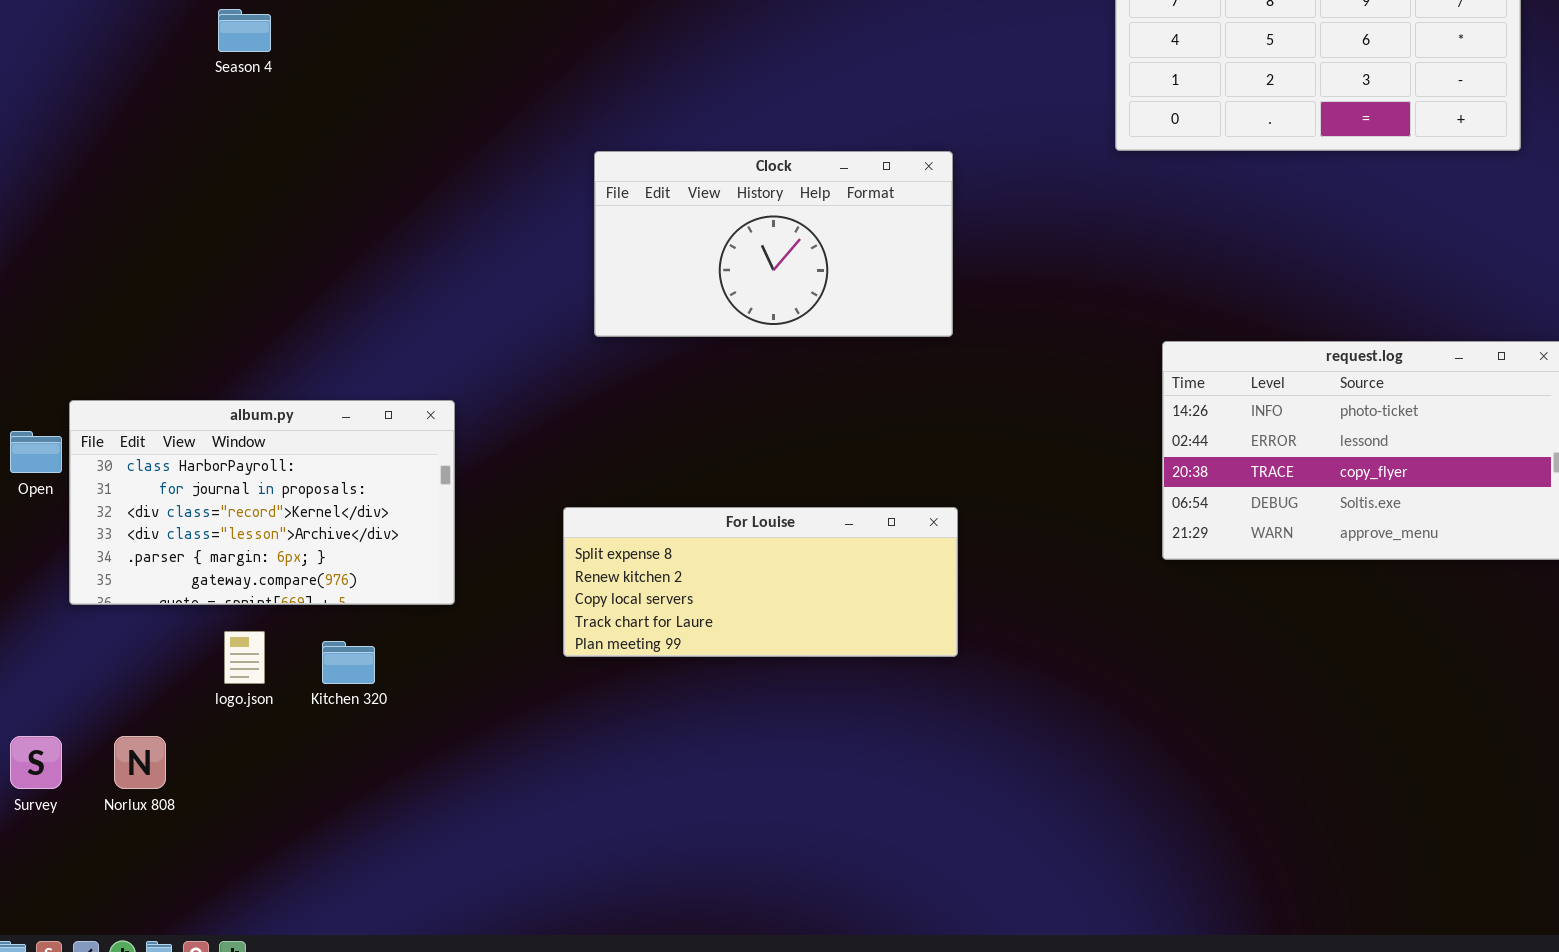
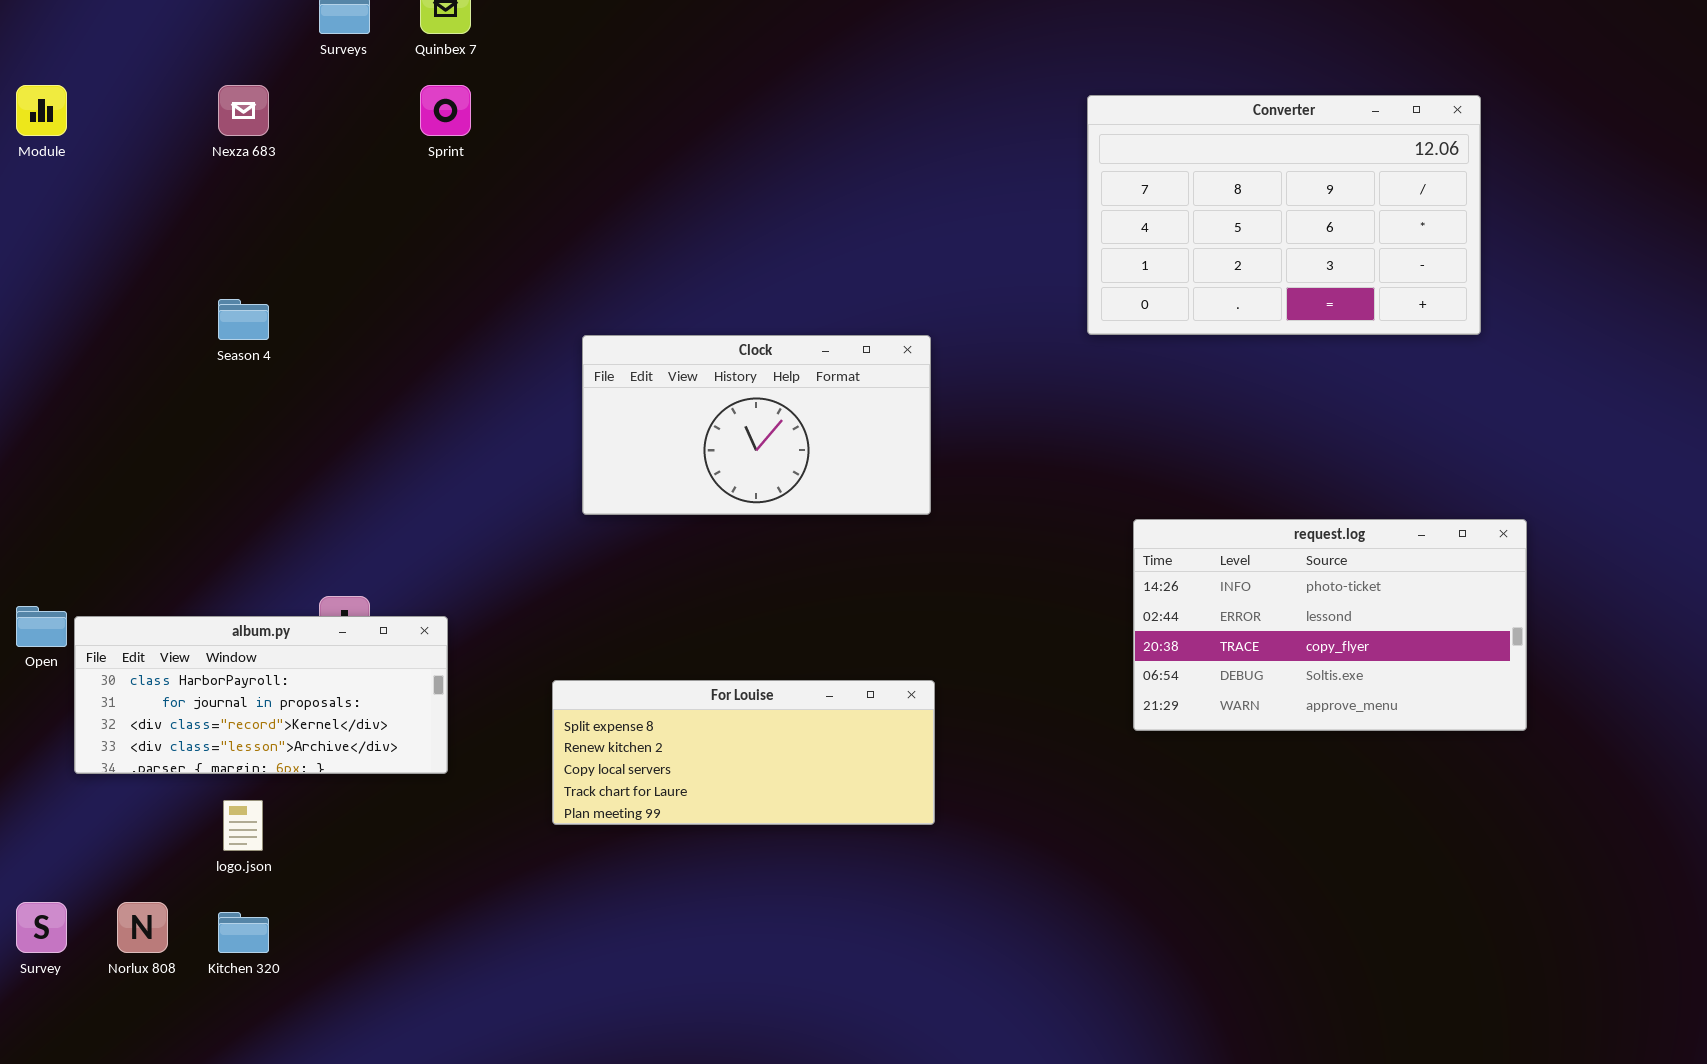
Season 4: [218,9,271,52] -> [218,299,269,340], moved
album.py: [69,400,455,605] -> [74,616,448,774], resized
Kitchen 320: [322,641,375,684] -> [218,912,269,953], moved

